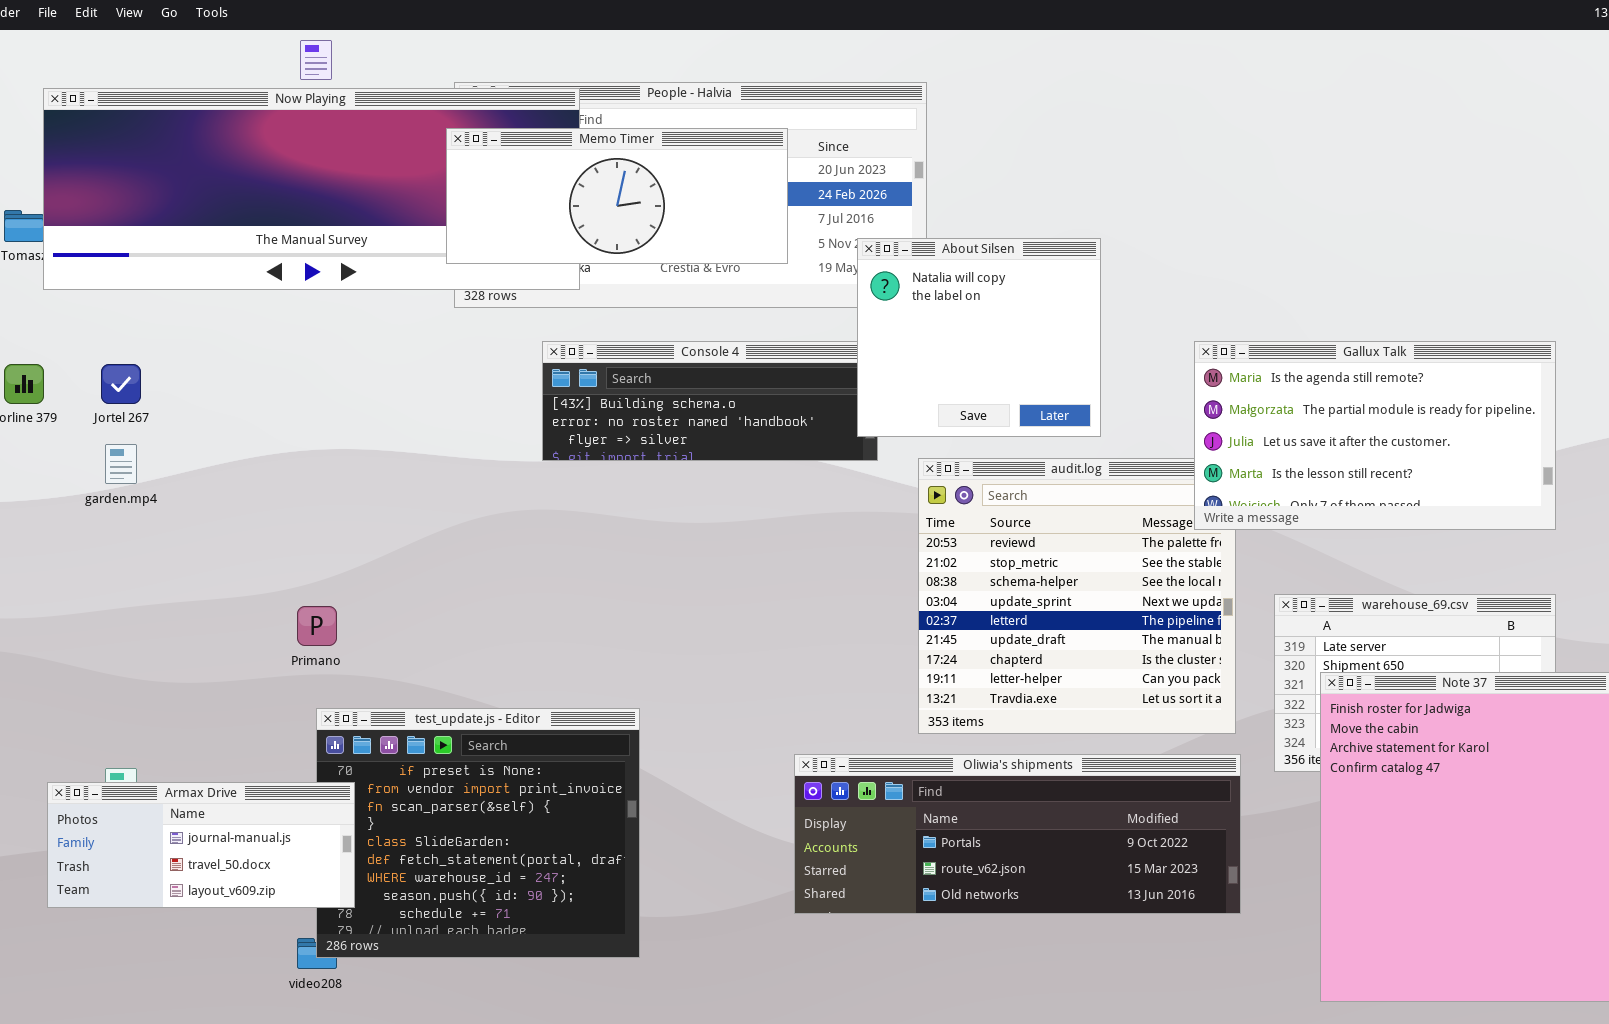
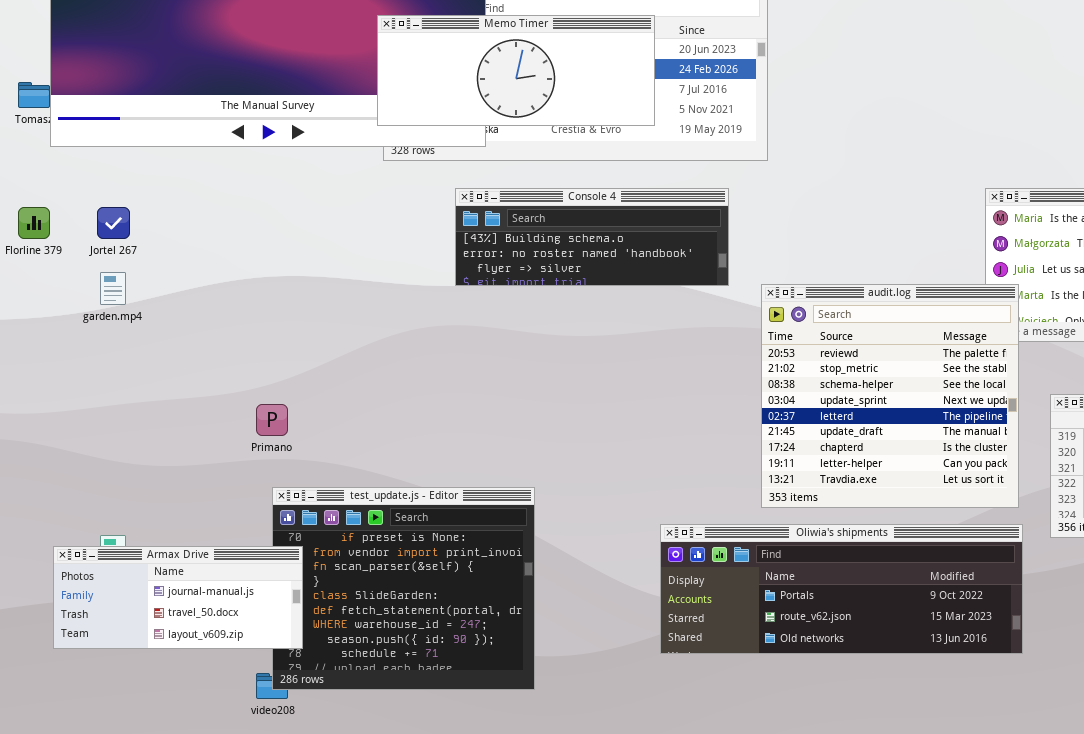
About Silsen: [857,238,1101,437] -> none, closed
audit.log: [918,458,1236,734] -> [761,284,1019,508], raised

